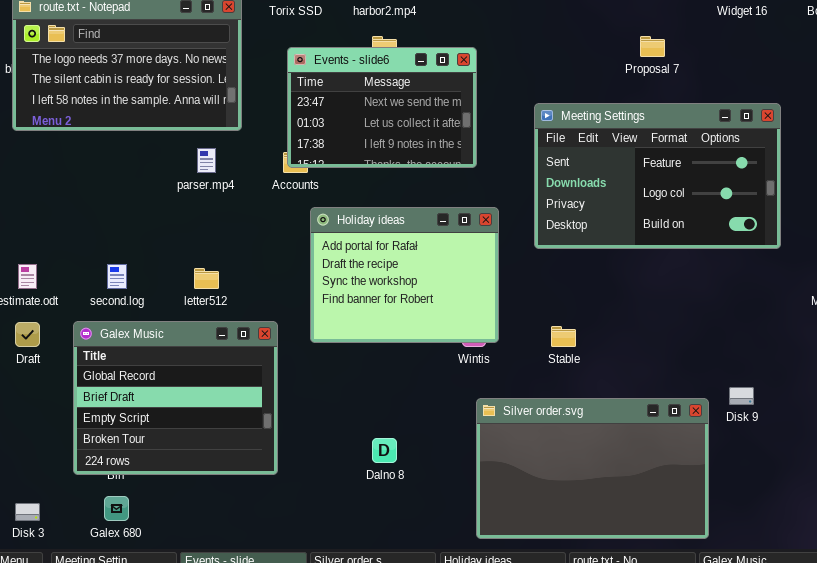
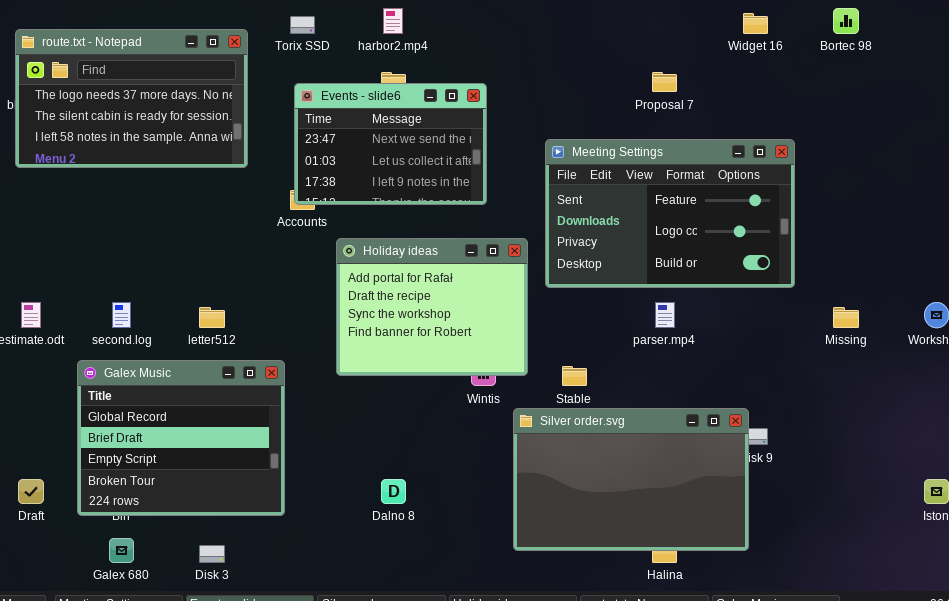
parser.mp4: [197,148,216,173] -> [655,302,675,328], moved
Holiday ideas: [310,207,499,343] -> [336,238,528,376], moved
Draft: [15,322,40,347] -> [18,479,44,504], moved
Silver order.svg: [476,398,709,539] -> [513,408,749,551], moved
Disk 3: [15,503,40,521] -> [199,545,225,563], moved

